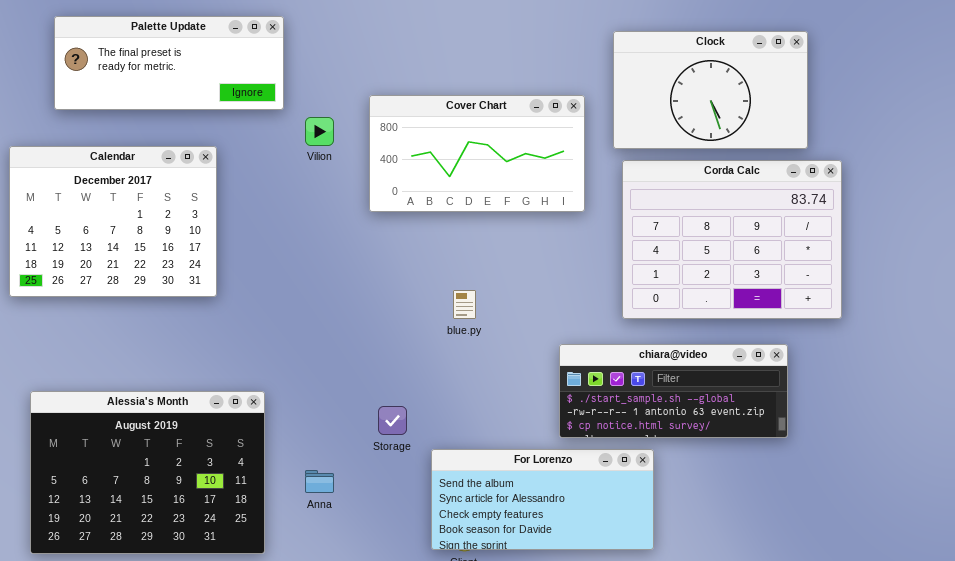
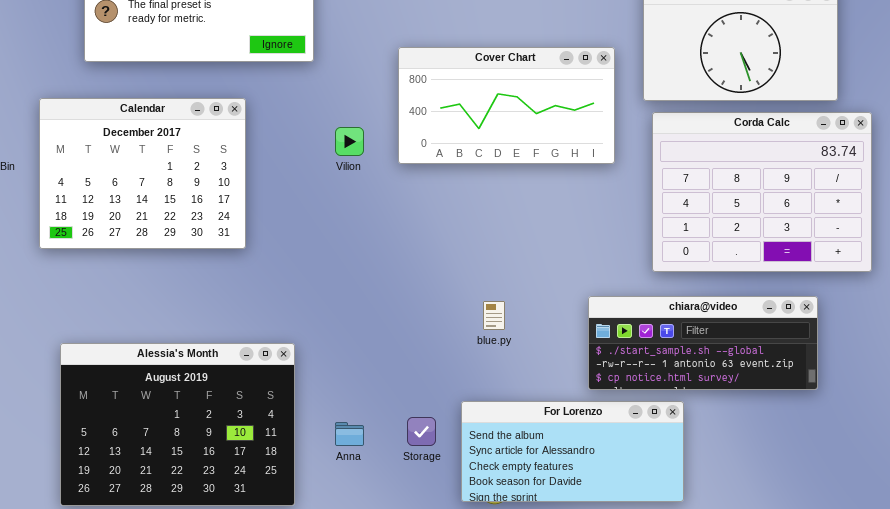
Vilion: [305,117,334,146] -> [335,127,364,156], moved
blue.py: [453,290,476,319] -> [483,301,505,330], moved
Storage: [378,406,407,435] -> [407,417,436,446], moved

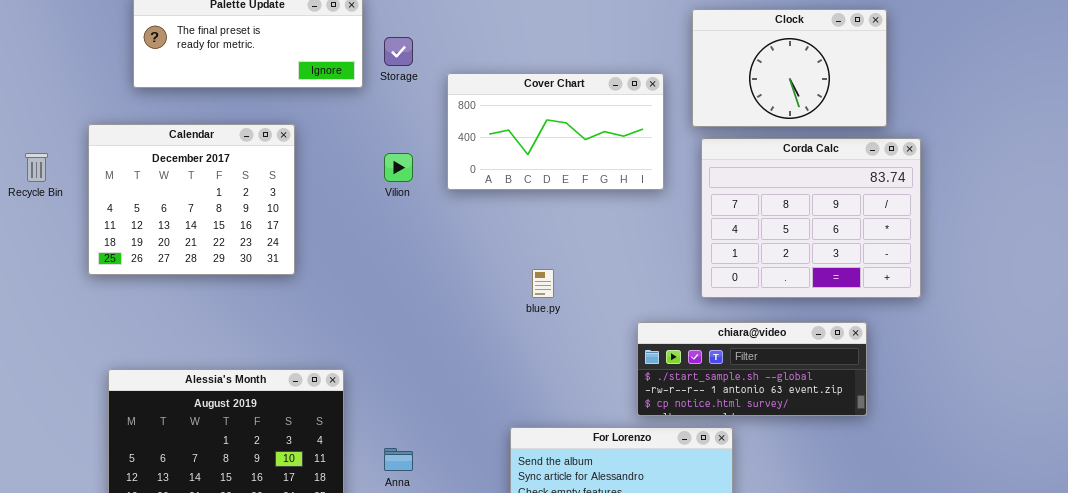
blue.py: [483,301,505,330] -> [532,269,554,298], moved
Storage: [407,417,436,446] -> [384,37,413,66], moved

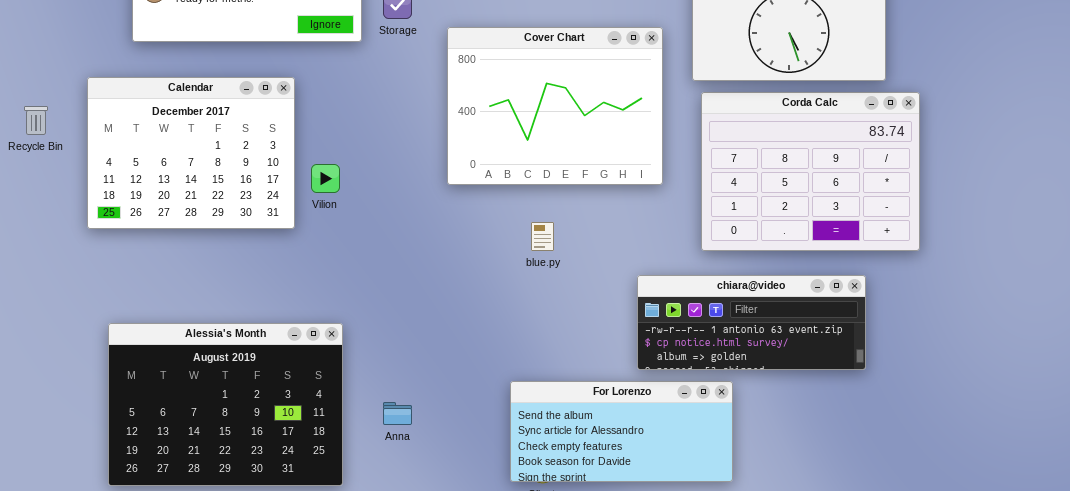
Cover Chart: [447,73,664,190] -> [447,27,663,185], resized
Vilion: [384,153,413,182] -> [311,164,340,193], moved
chiara@video: [637,322,867,416] -> [637,275,866,370], scrolled down 1 row

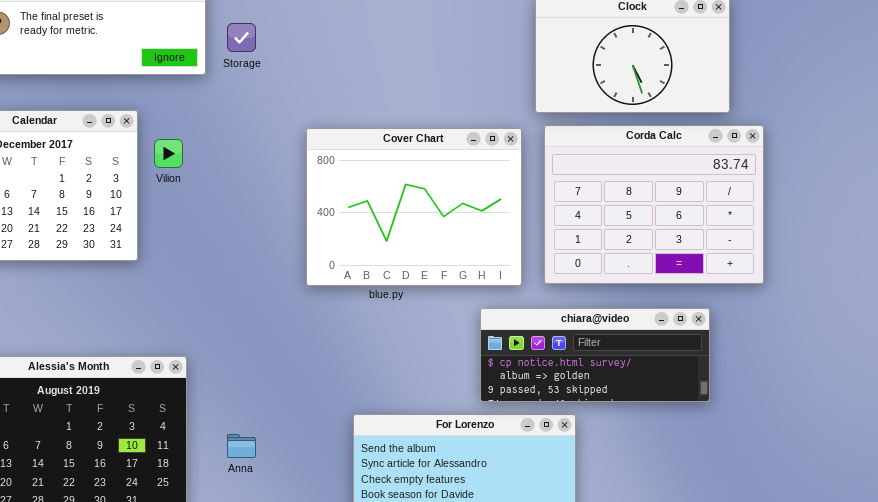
Cover Chart: [447,27,663,185] -> [306,128,522,286], moved
Vilion: [311,164,340,193] -> [154,139,183,168], moved
chiara@video: [637,275,866,370] -> [480,308,710,402], scrolled down 1 row

